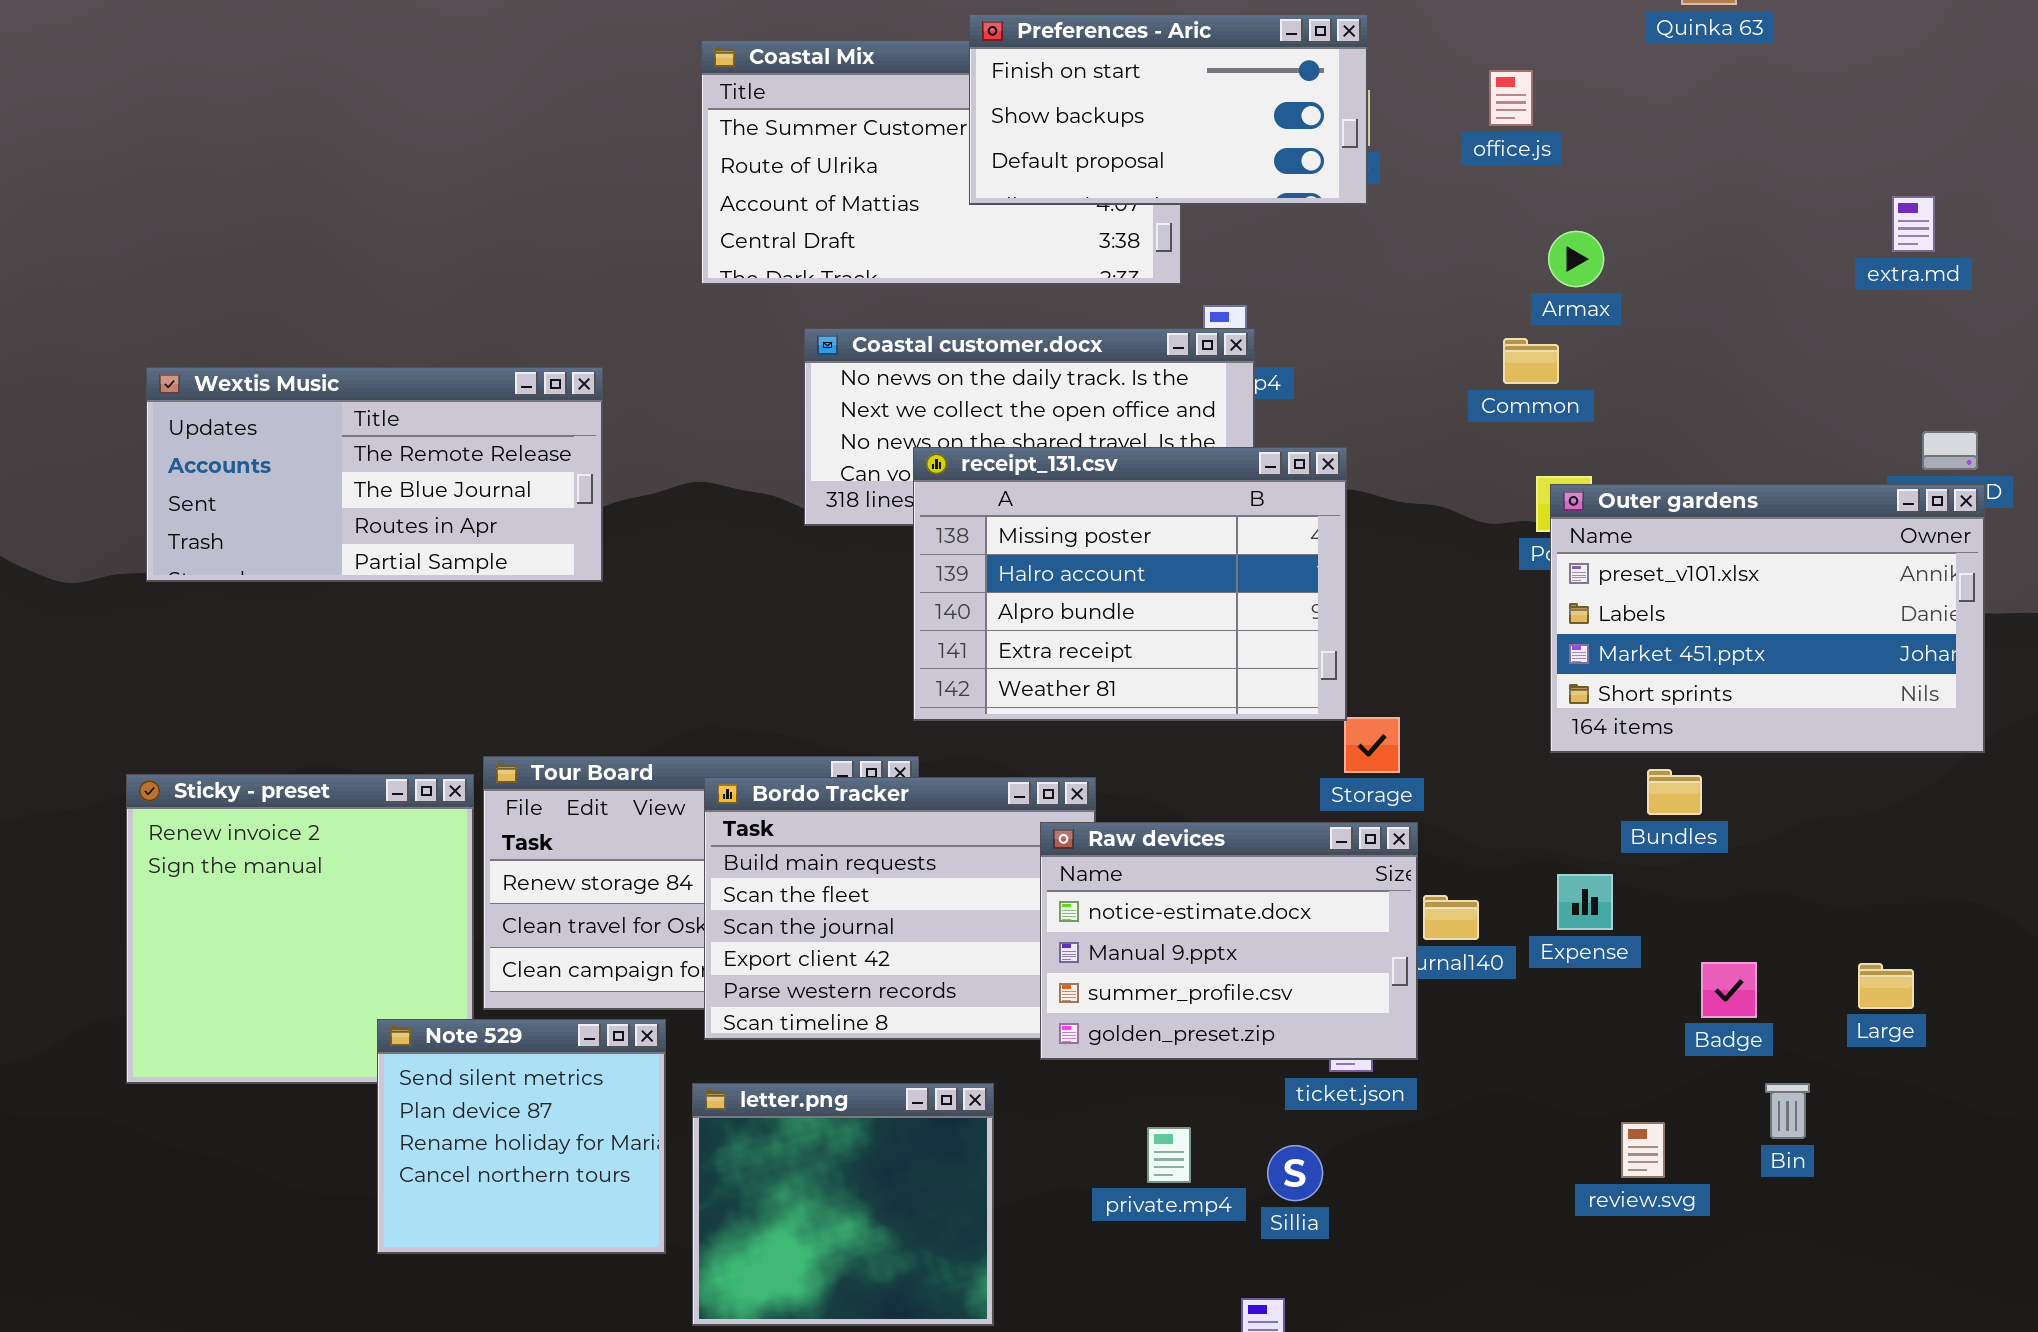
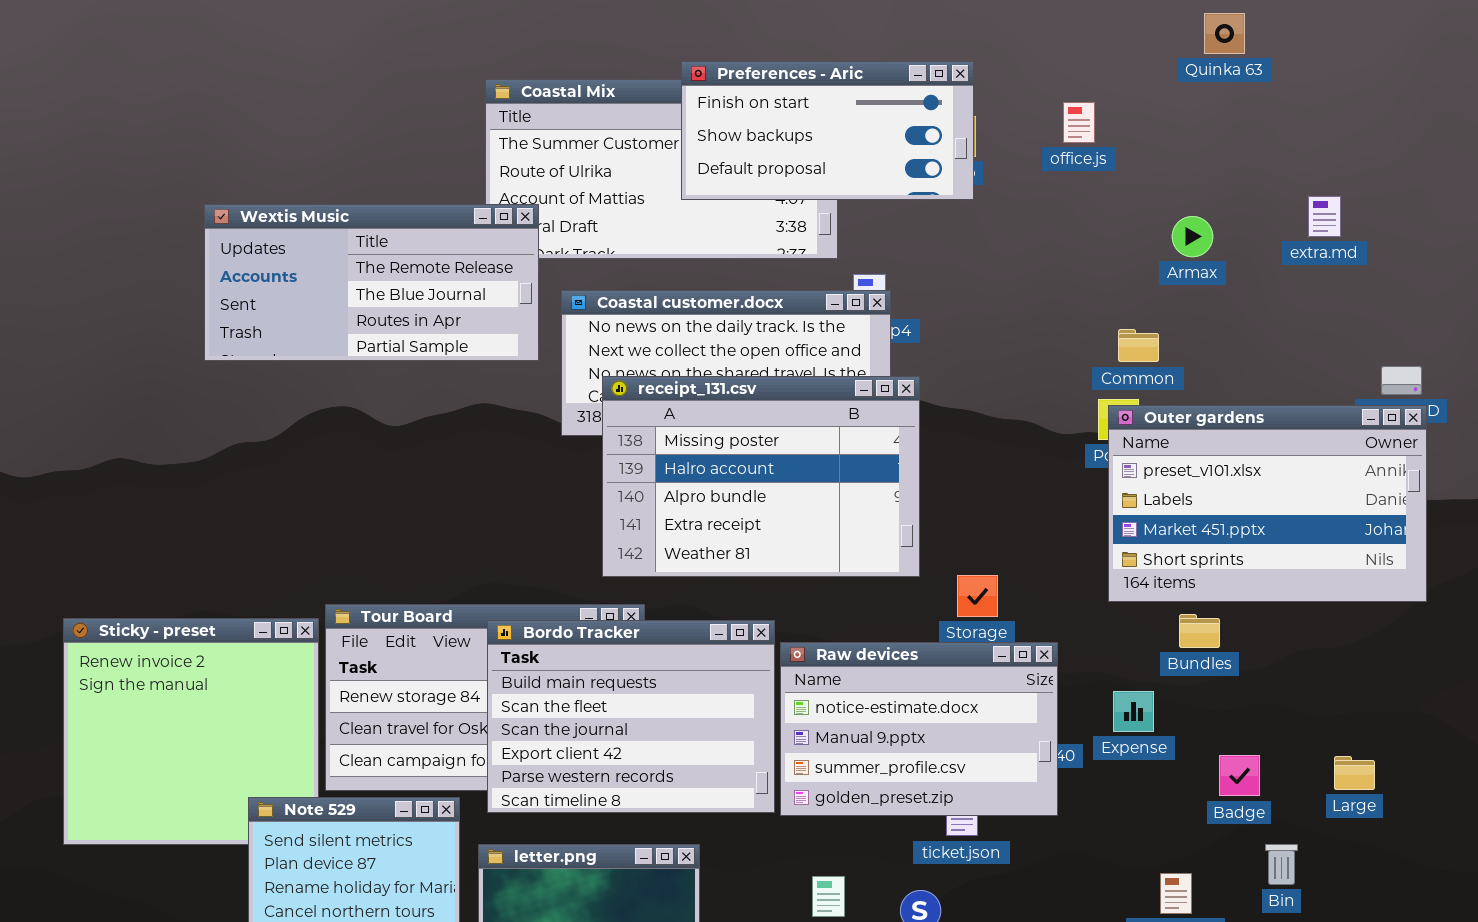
extra.md: [1892,196,1935,252] -> [1308,196,1341,237], moved
Armax: [1548,231,1604,287] -> [1172,216,1213,257], moved
Common: [1503,338,1559,384] -> [1118,329,1159,362], moved
Wextis Music: [146,367,603,582] -> [204,204,539,361], moved
receipt_131.csv: [913,447,1347,721] -> [602,376,920,577], moved
Raw devices: [1040,822,1418,1060] -> [780,642,1058,816], moved

